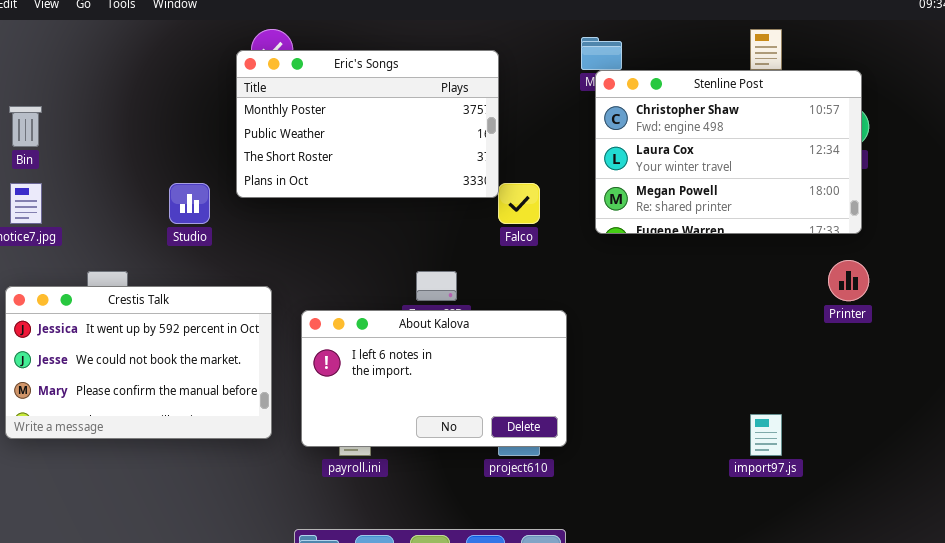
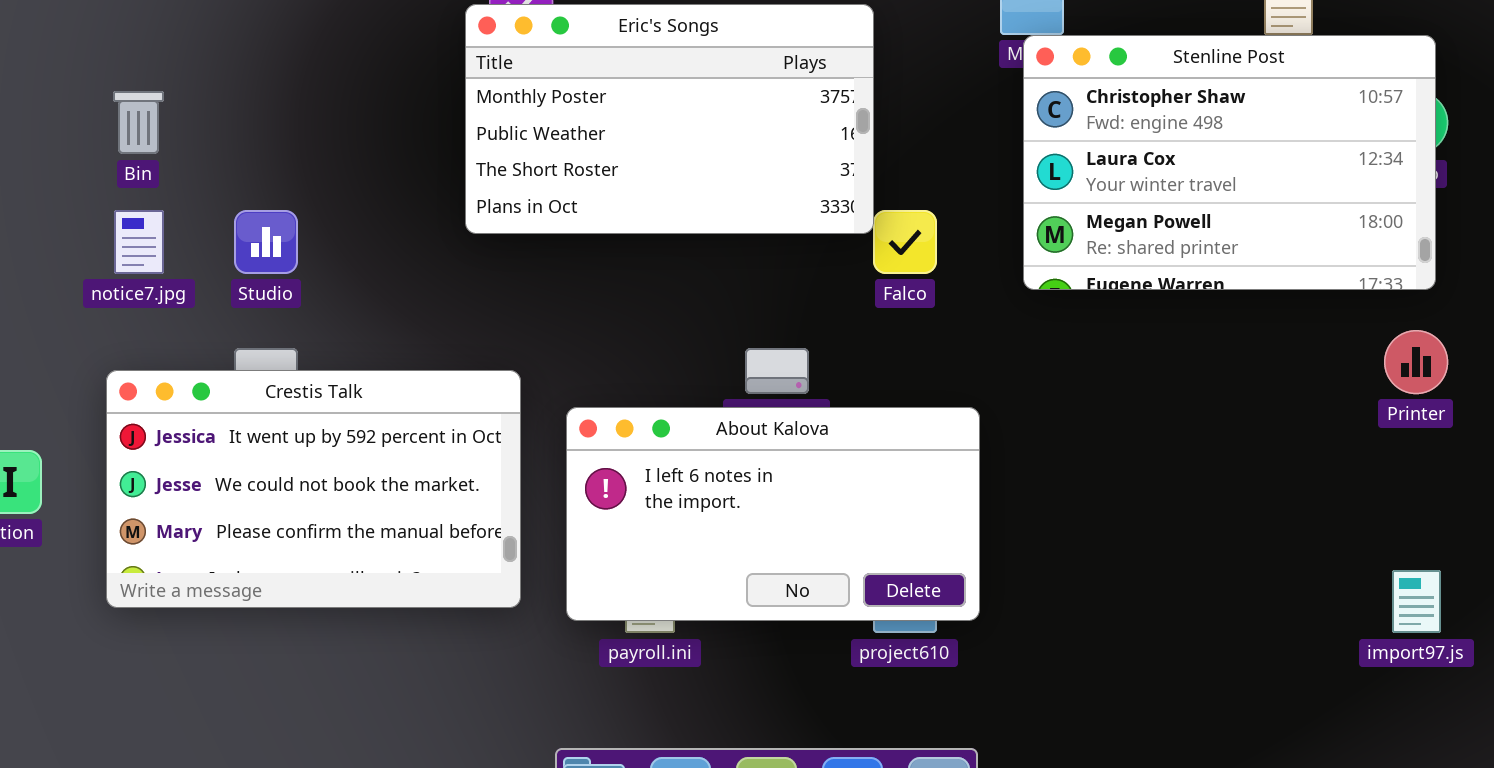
Studio: [169,183,210,224] -> [234,210,298,274], moved
import97.js: [750,414,782,456] -> [1392,570,1441,633], moved

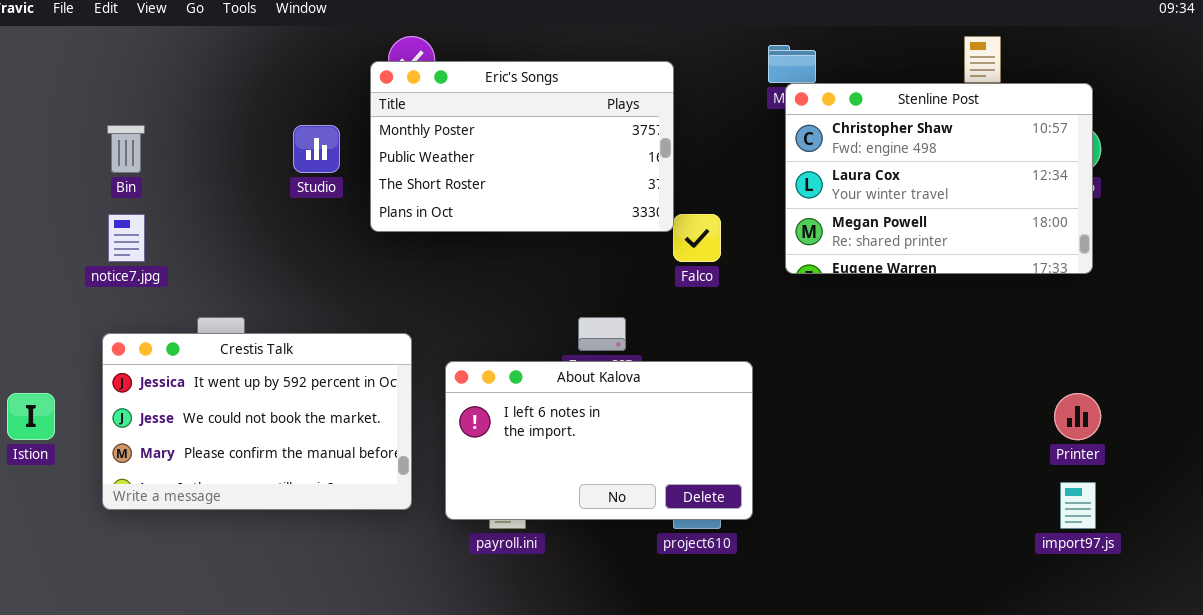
Studio: [234,210,298,274] -> [293,125,340,173], moved
Printer: [1384,330,1448,394] -> [1054,393,1101,440], moved

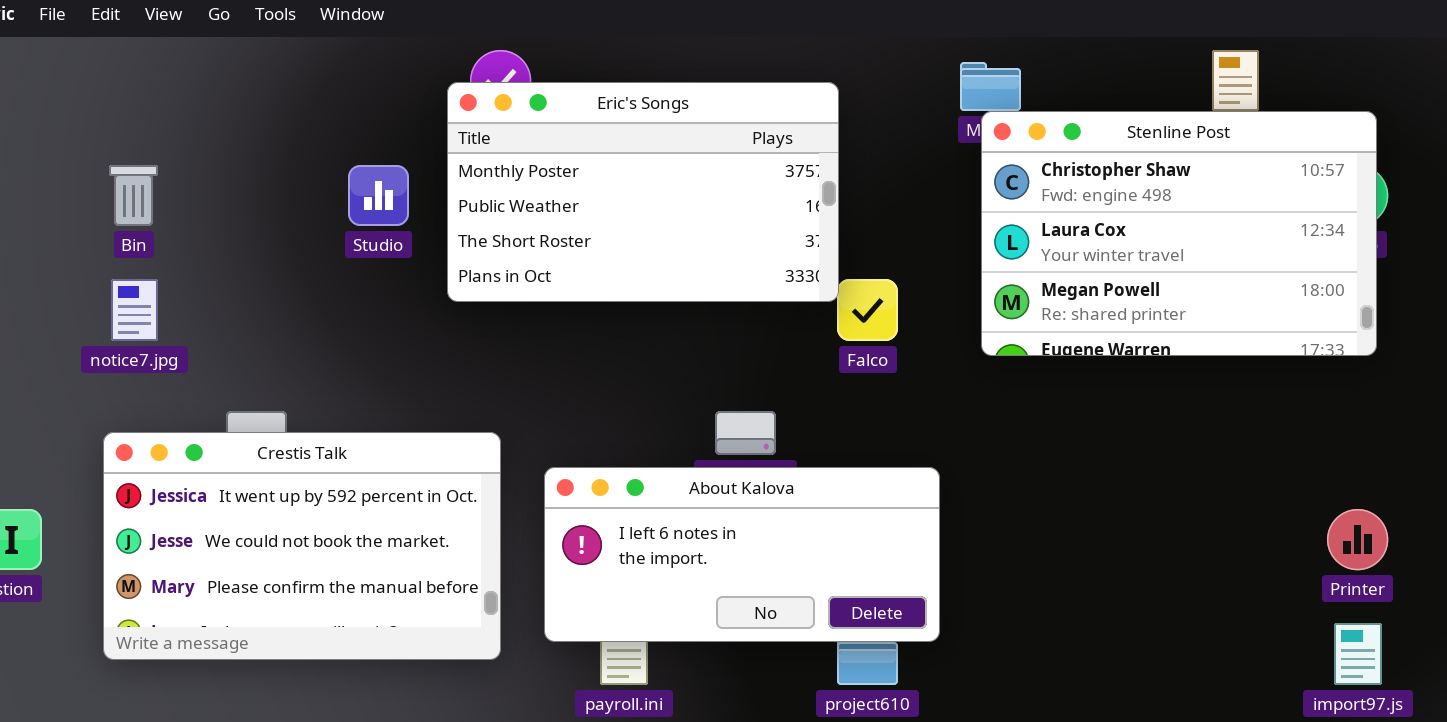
About Kalova: [445,361,753,520] -> [544,467,940,642], resized

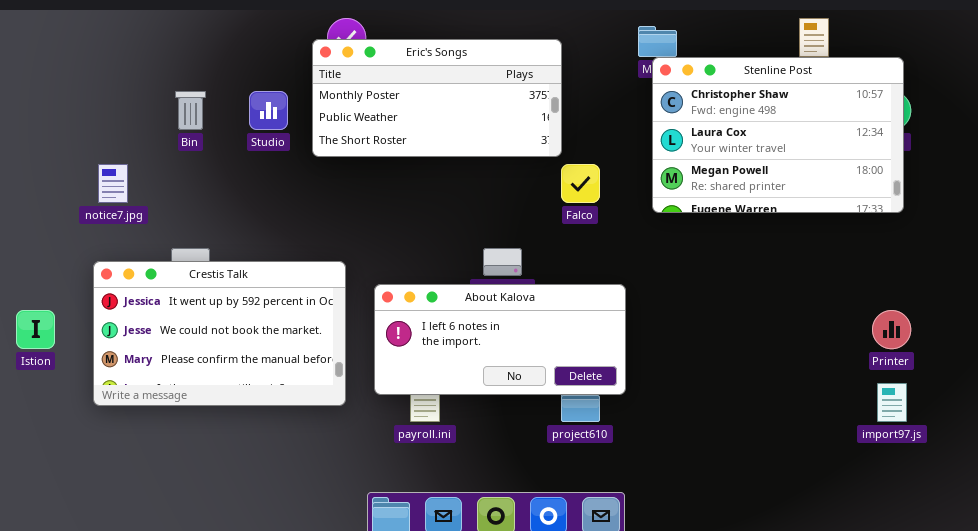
Eric's Songs: [447,82,839,302] -> [312,39,562,157], resized
Bin: [109,165,158,226] -> [175,91,206,130], moved

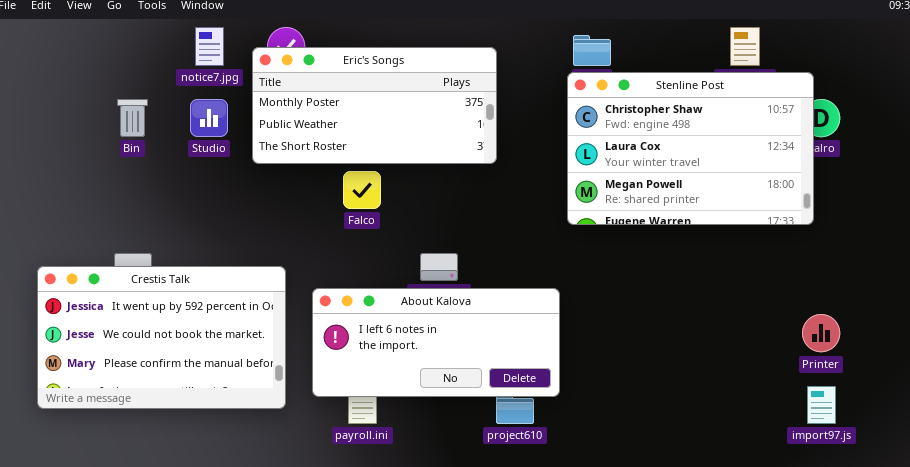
Stenline Post: [652,57,904,213] -> [567,72,814,225], moved
notice7.jpg: [98,164,128,203] -> [195,27,224,66], moved
Falco: [561,164,600,203] -> [343,171,381,209], moved

